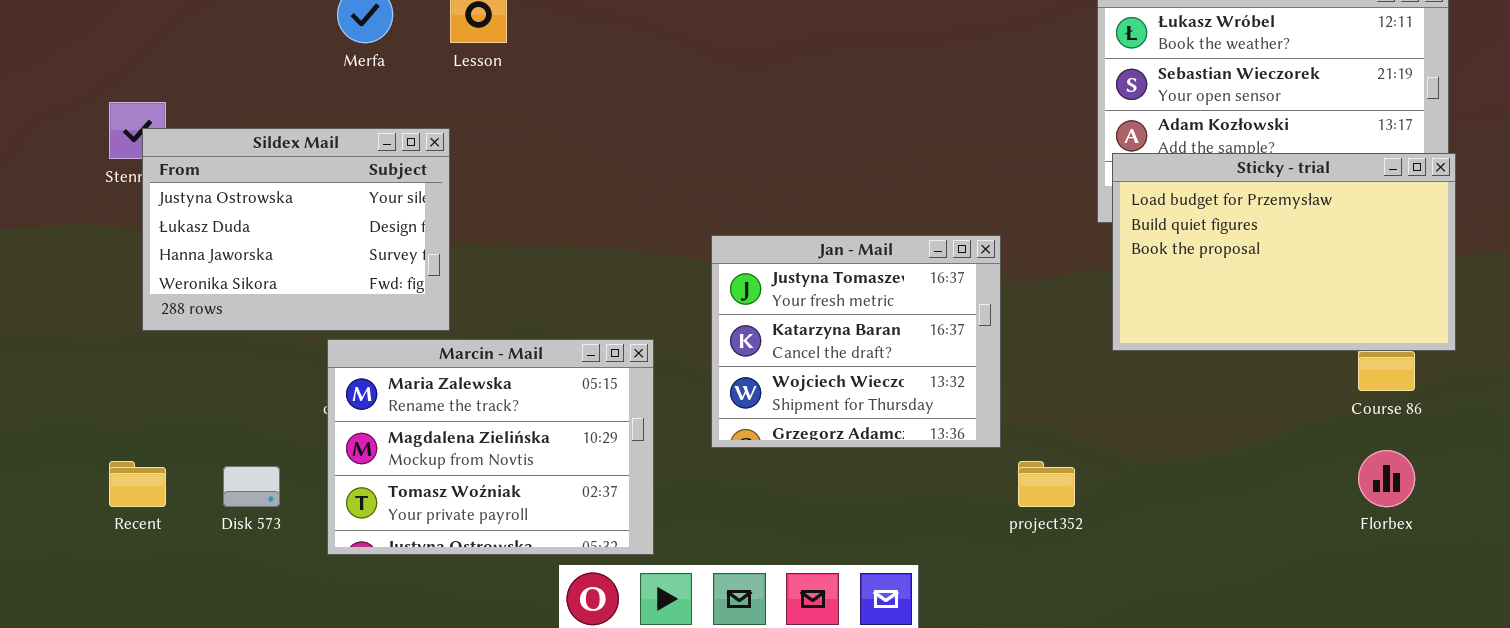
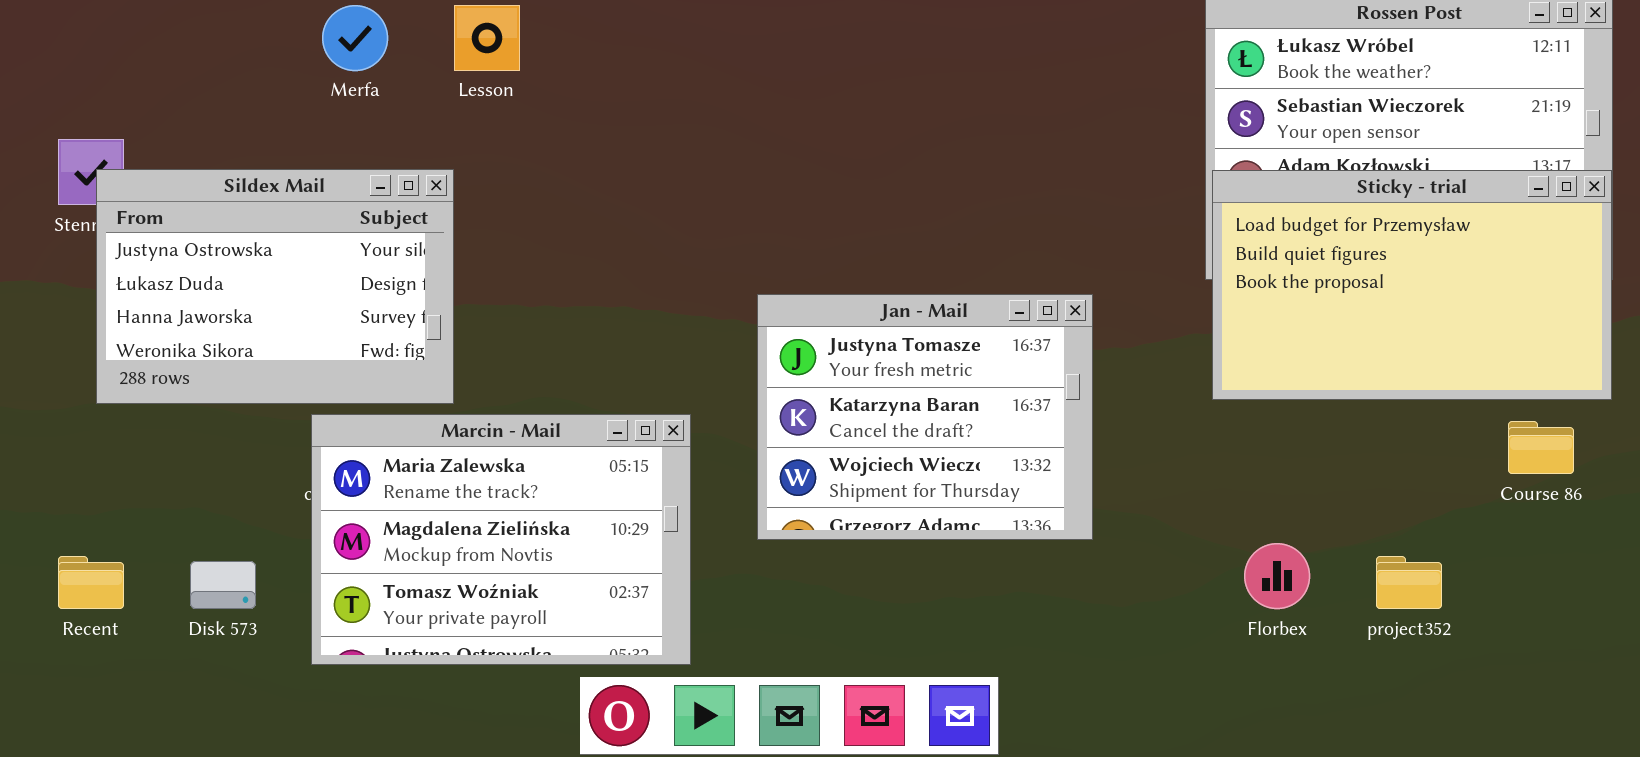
Sticky - trial: [1112,153,1456,351] -> [1212,170,1612,400], moved
Florbex: [1358,450,1415,507] -> [1244,543,1310,609], moved
project352: [1018,461,1075,507] -> [1376,556,1442,609], moved

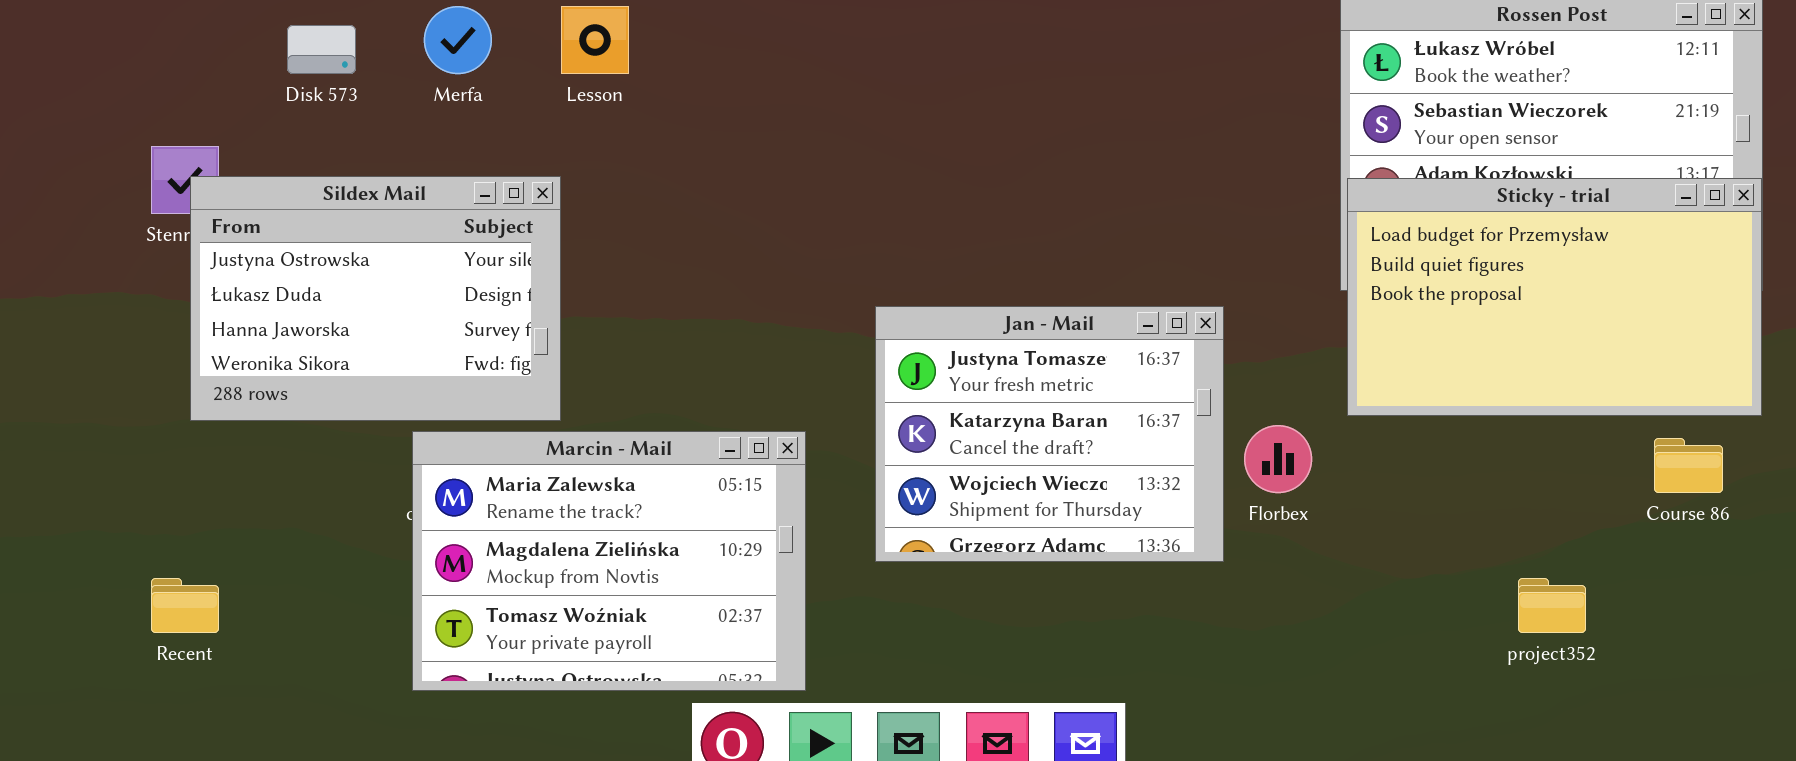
Florbex: [1244,543,1310,609] -> [1244,425,1312,493], moved
Disk 573: [190,561,256,609] -> [287,25,356,74], moved

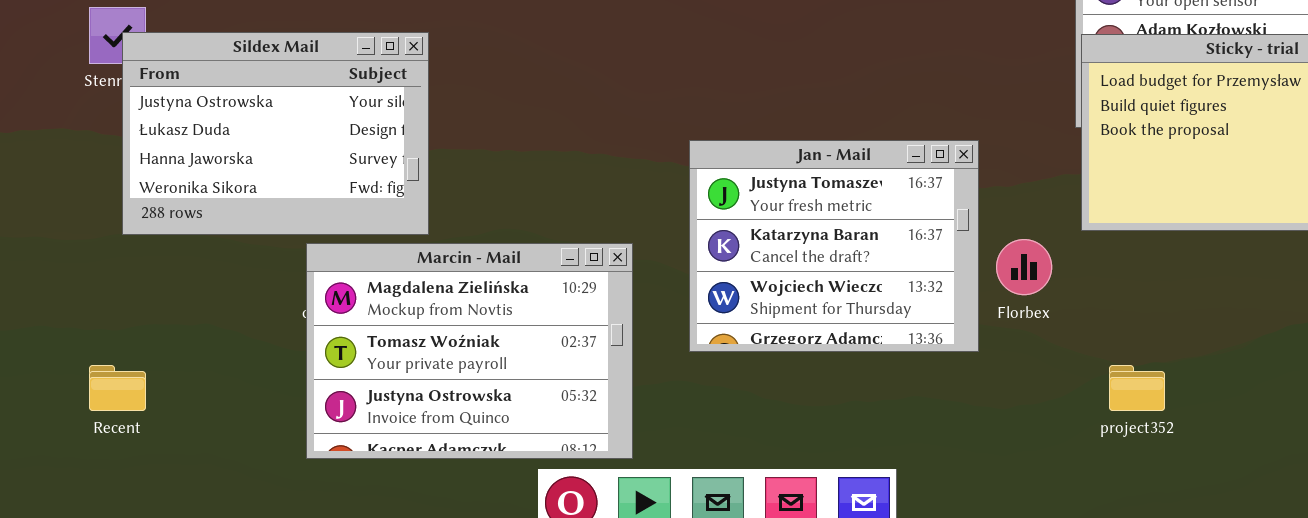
Marcin - Mail: [412,431,806,691] -> [306,243,633,459], scrolled down 1 row
project352: [1518,578,1586,633] -> [1109,365,1165,411], moved

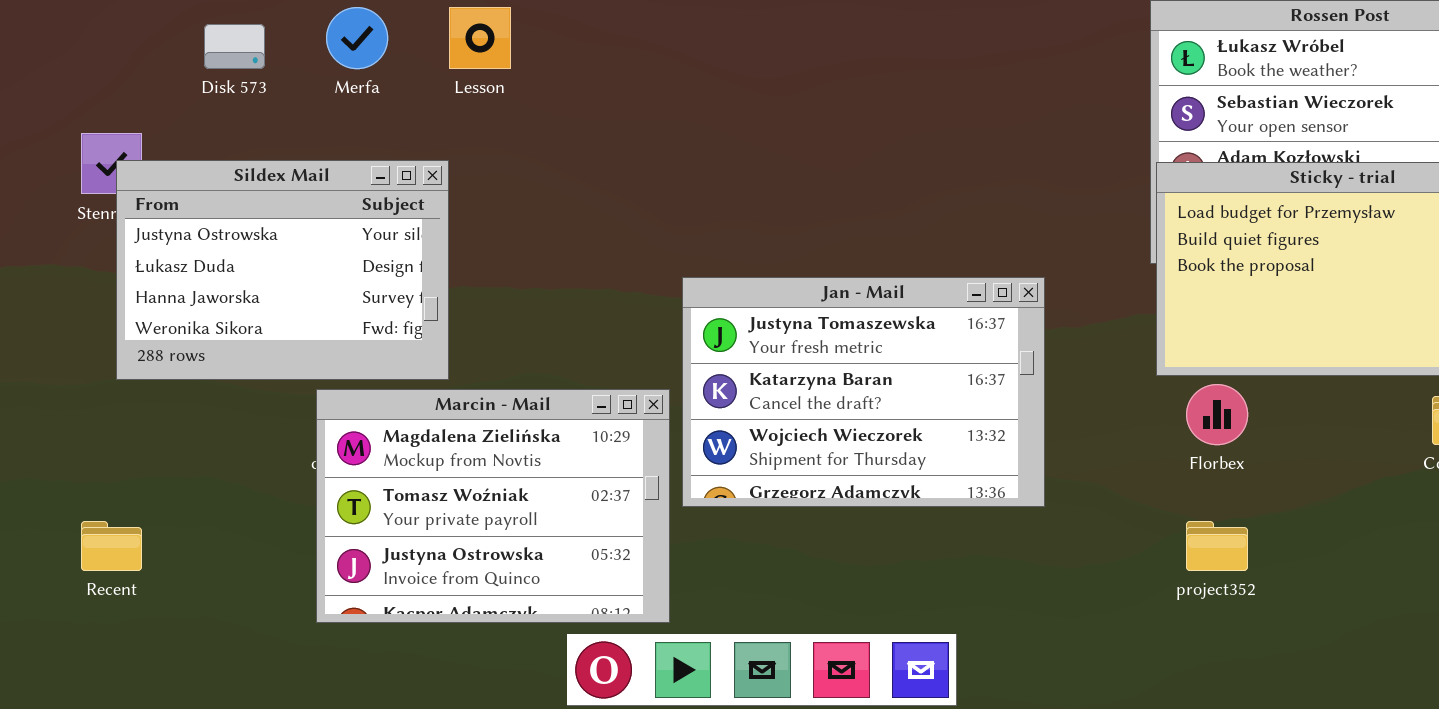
Jan - Mail: [689,140,979,352] -> [682,277,1045,507], resized
Florbex: [996,239,1052,295] -> [1186,384,1248,445], moved

